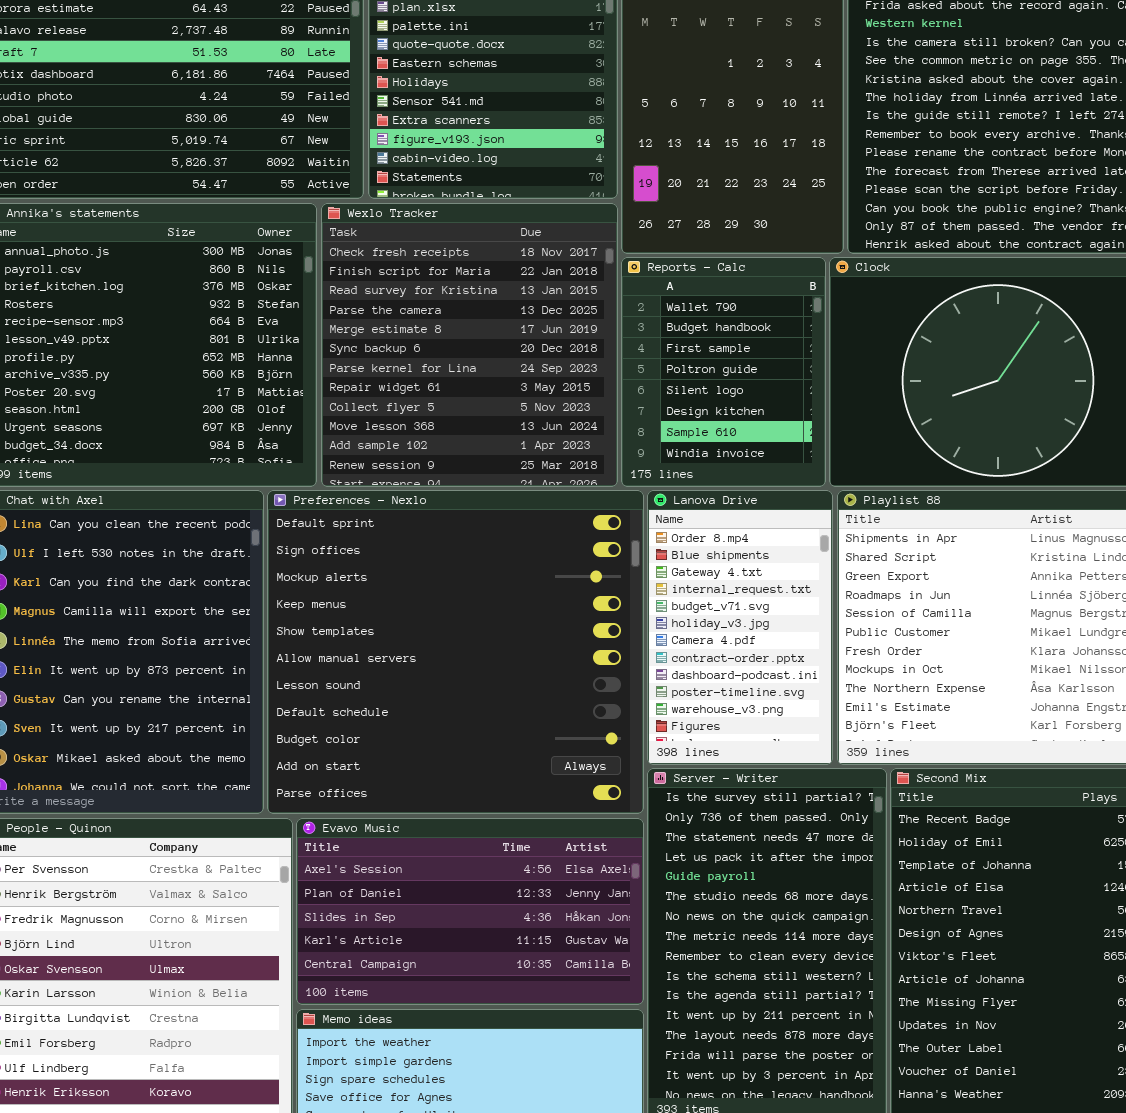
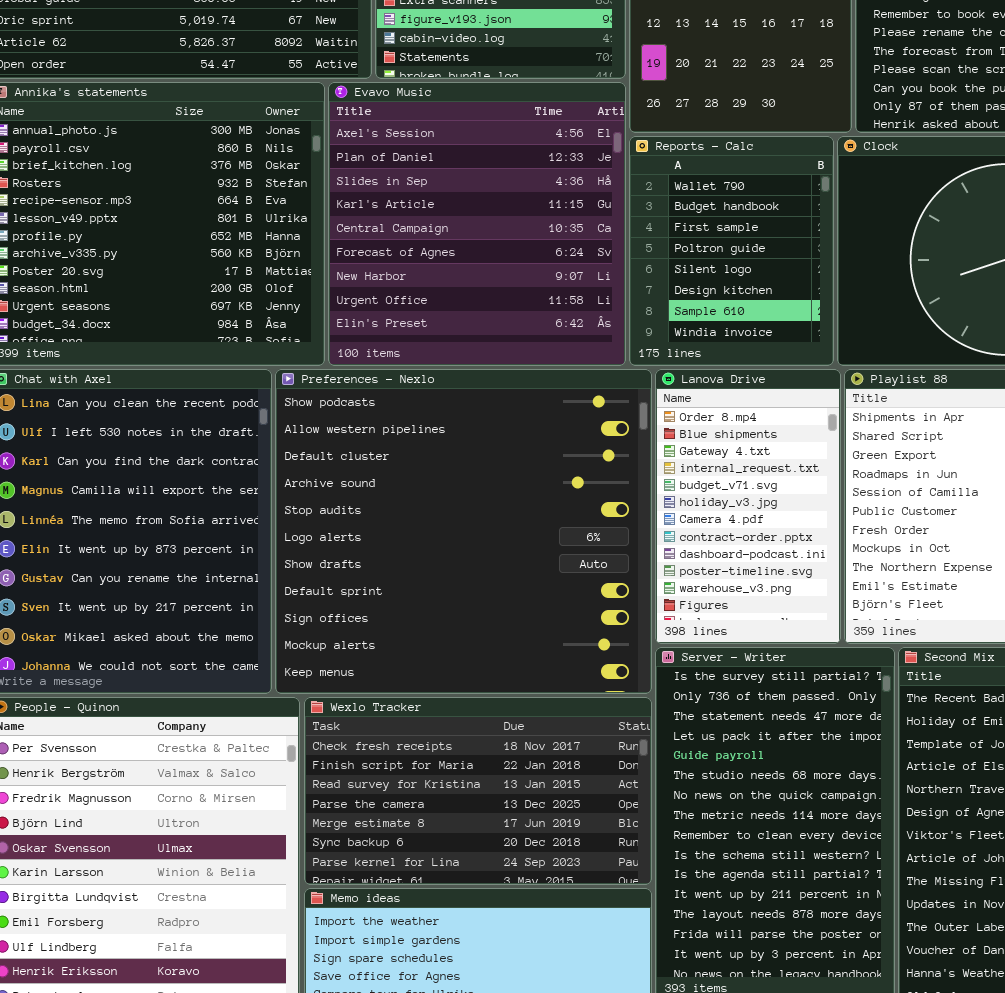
Wexlo Tracker: [321,203,618,487] -> [304,697,652,885], moved, resized
Preferences - Nexlo: [267,490,644,814] -> [275,369,652,694], scrolled up 7 rows
Evavo Music: [296,818,644,1005] -> [328,82,626,366], moved, resized

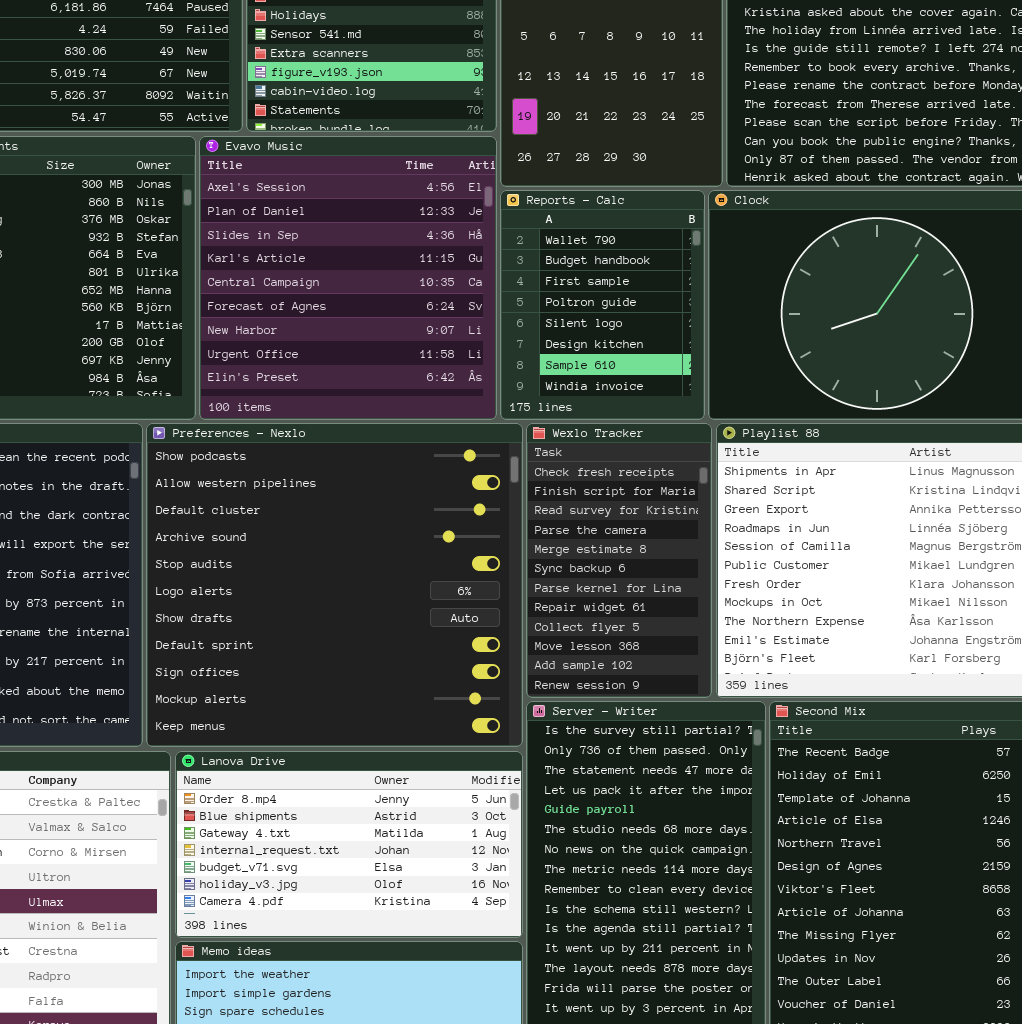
Lanova Drive: [655,369,841,644] -> [175,751,523,938], moved, resized
Wexlo Tracker: [304,697,652,885] -> [526,423,712,698], moved, resized

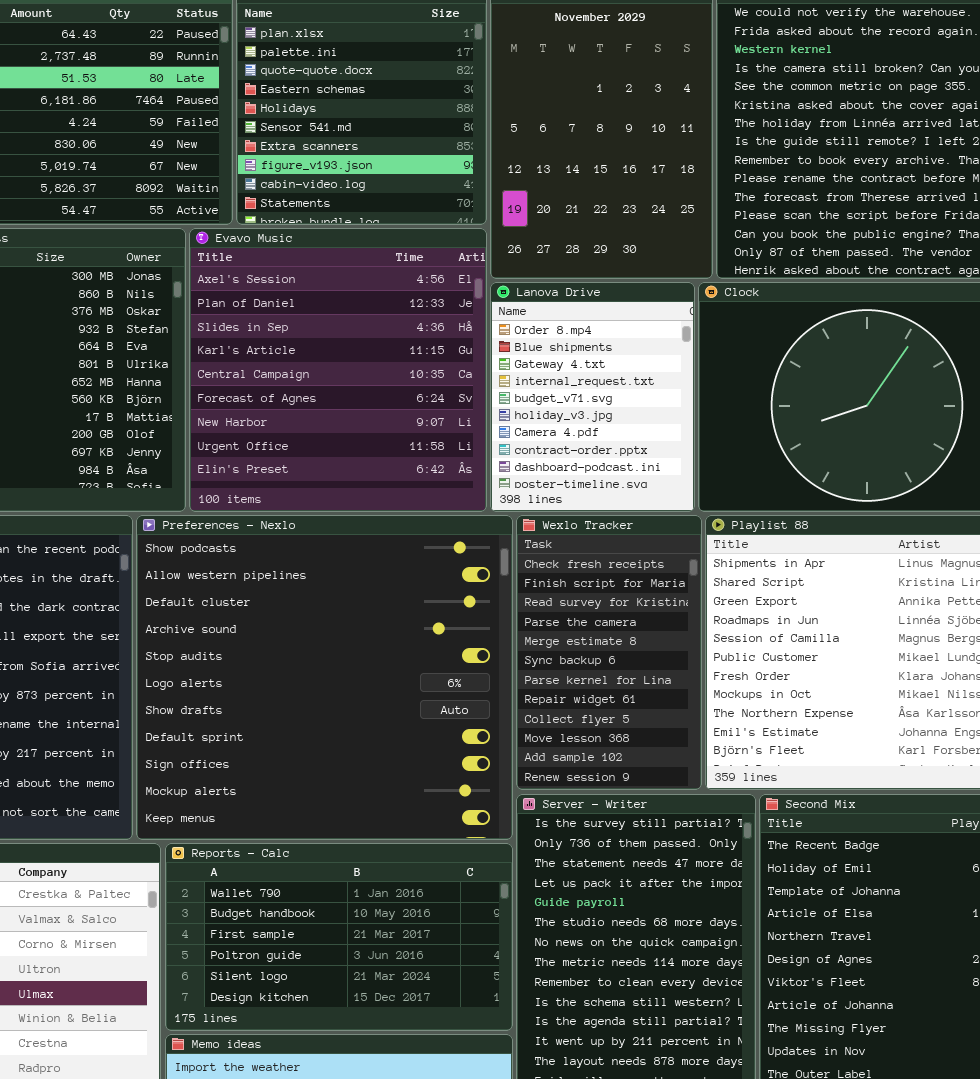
Reports - Calc: [500,190,705,420] -> [165,843,513,1031], moved, resized
Lanova Drive: [175,751,523,938] -> [490,282,695,512], moved, resized

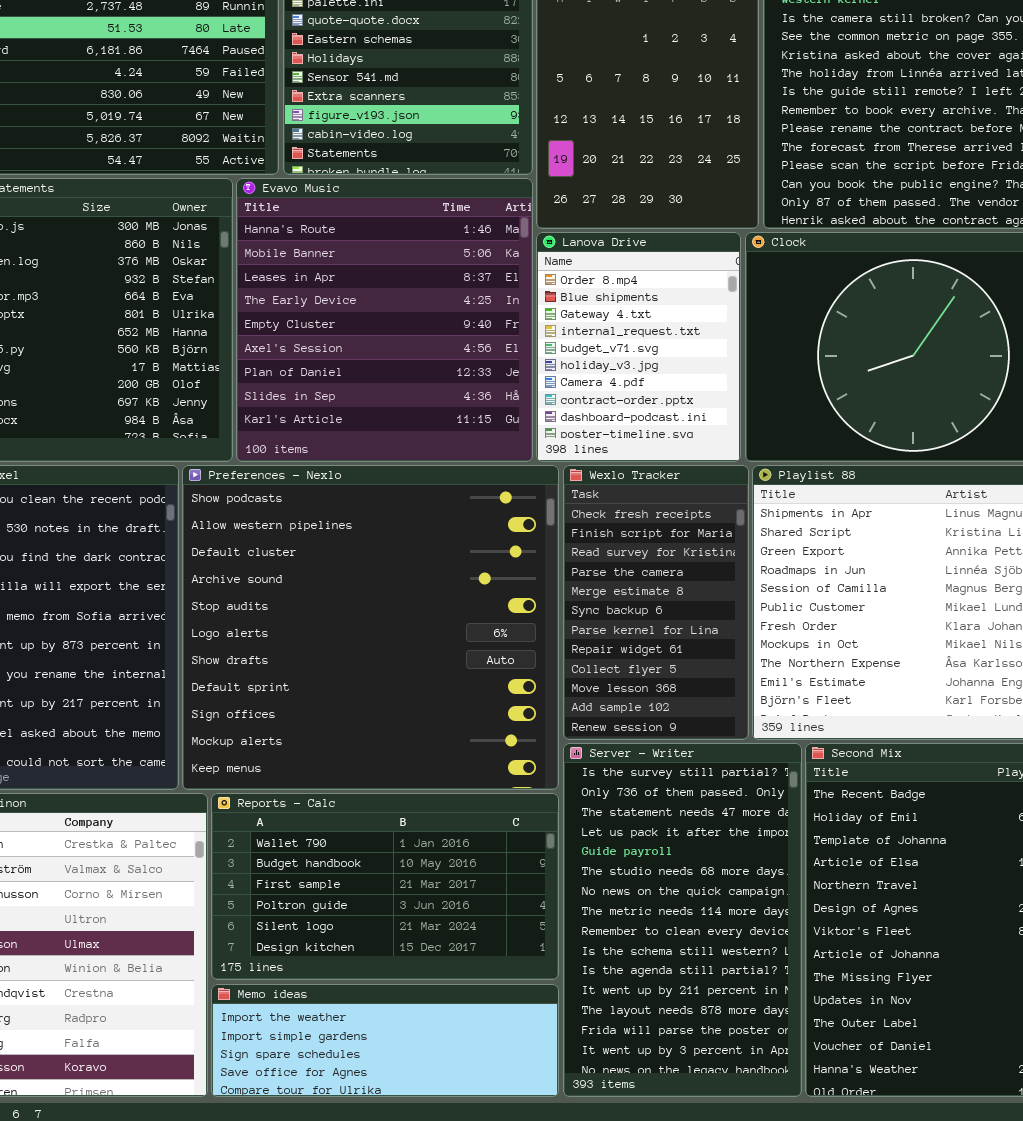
Evavo Music: [189,228,487,512] -> [236,178,533,462], scrolled up 5 rows

